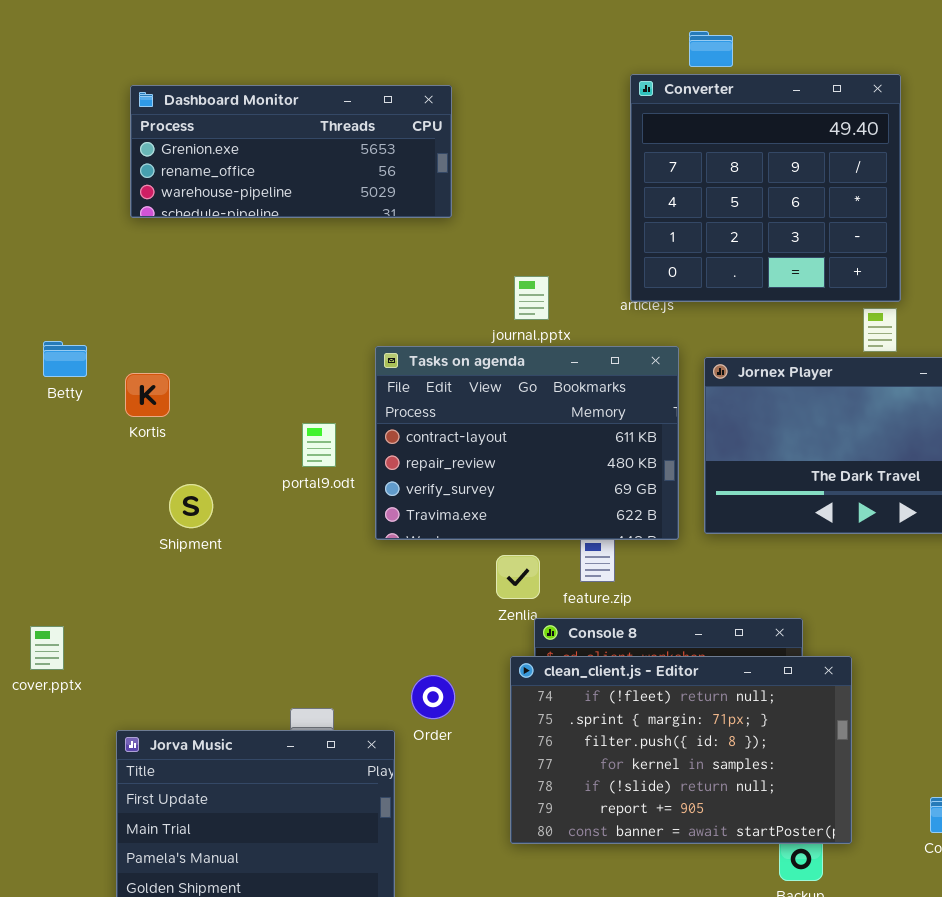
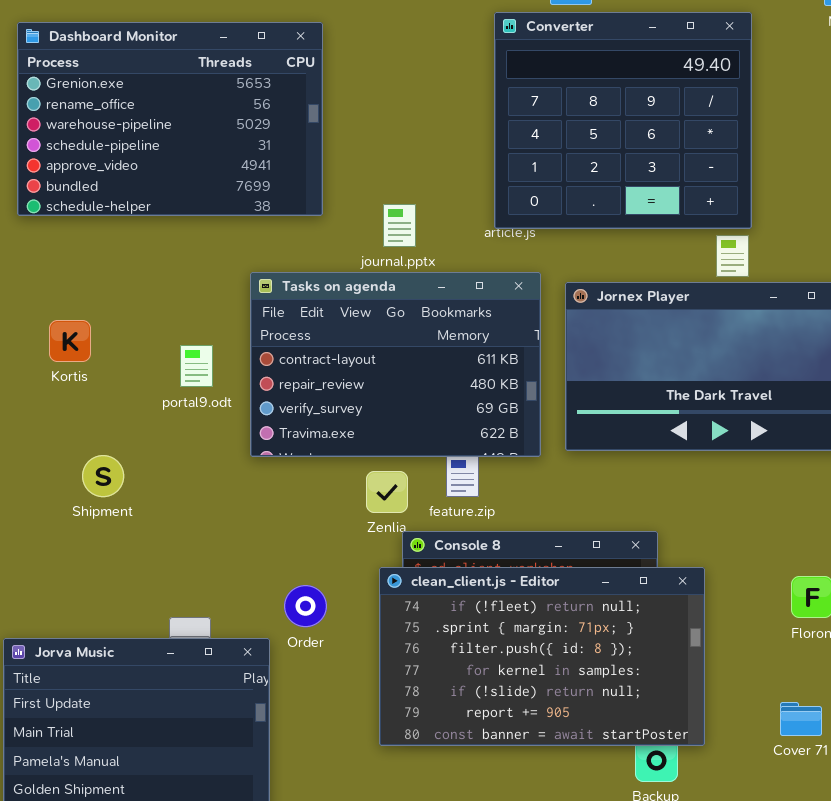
Dashboard Monitor: [130,85,452,218] -> [17,22,323,216], resized
Kortis: [125,373,170,417] -> [49,320,91,362], moved
Shipment: [169,484,213,528] -> [82,455,124,497], moved

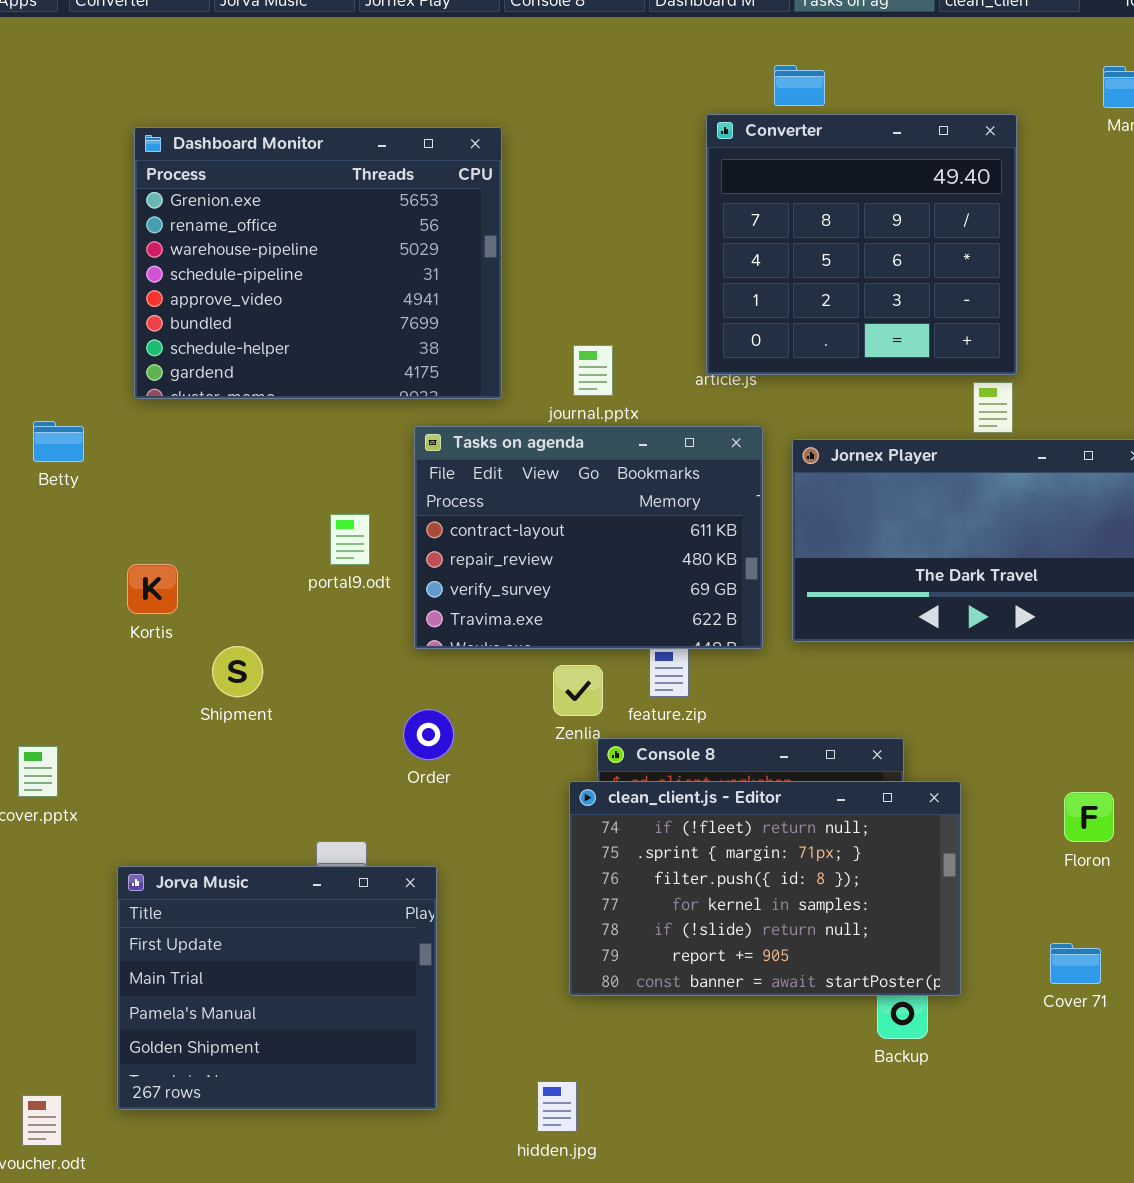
Dashboard Monitor: [17,22,323,216] -> [134,127,502,399], resized
Kortis: [49,320,91,362] -> [127,564,178,614], moved
Order: [284,585,327,627] -> [403,709,454,760], moved

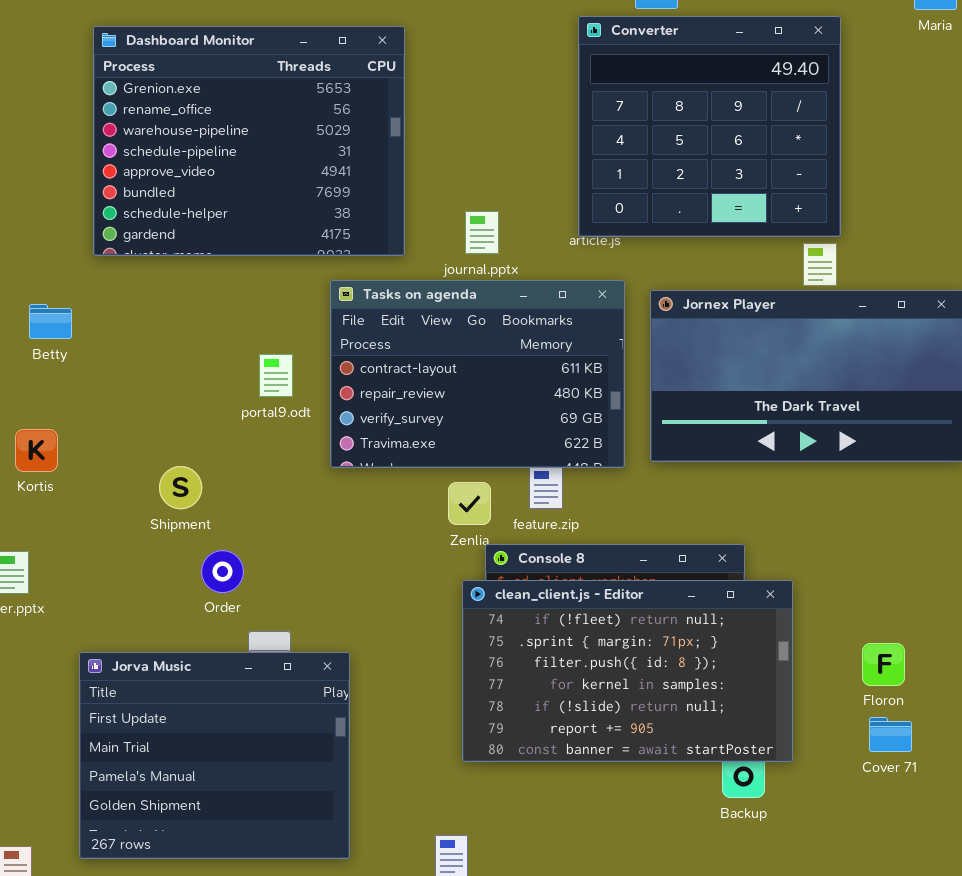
Betty: [33,421,84,462] -> [29,304,72,339], moved
Kortis: [127,564,178,614] -> [15,429,58,472], moved
Order: [403,709,454,760] -> [201,550,244,593], moved
Floron: [1064,792,1114,842] -> [862,643,905,686], moved

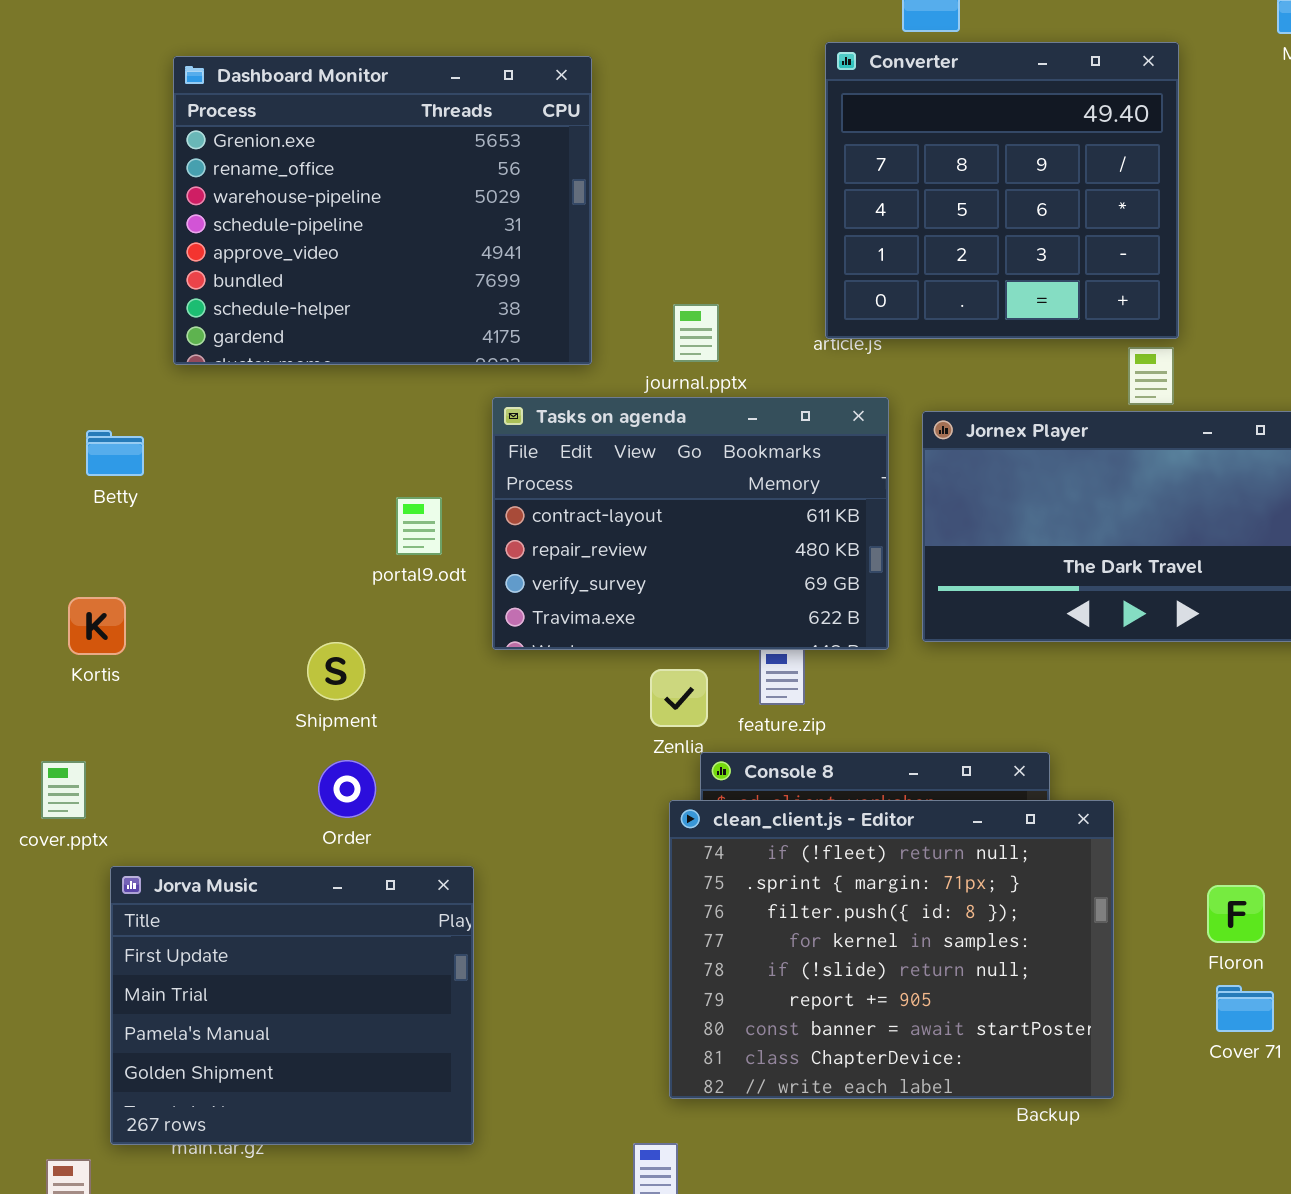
Shipment: [159,466,202,509] -> [307,642,365,700], moved
clean_client.js - Editor: [462,580,793,762] -> [669,800,1114,1099], resized
Jorva Music: [79,652,350,859] -> [110,866,474,1145], moved

